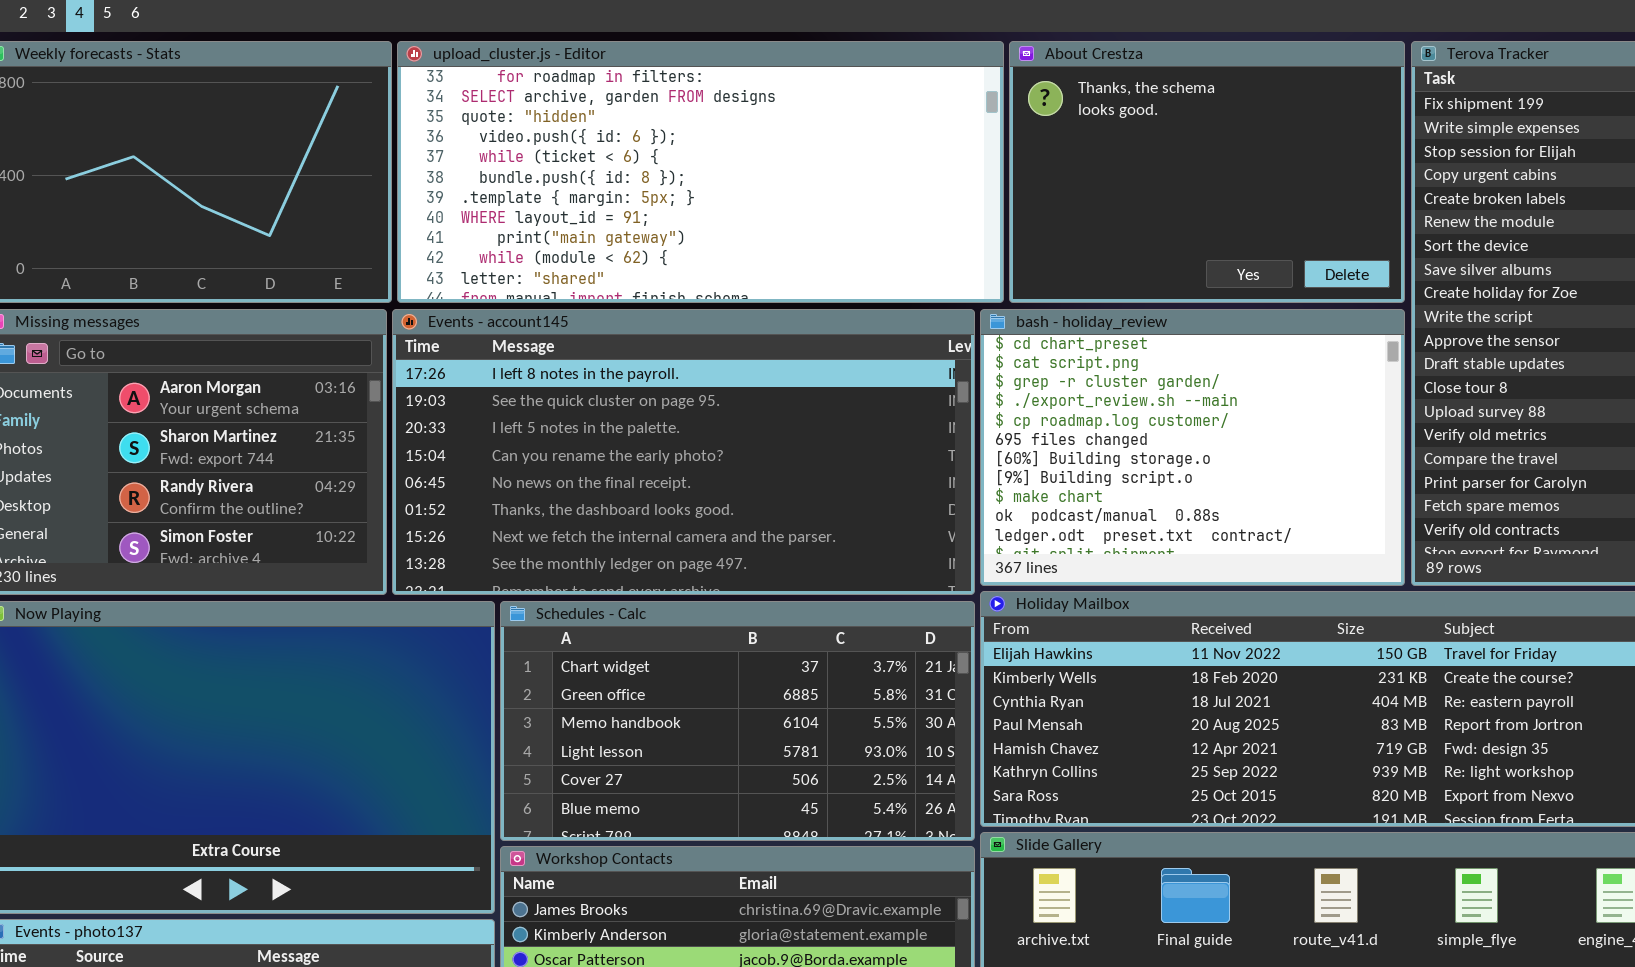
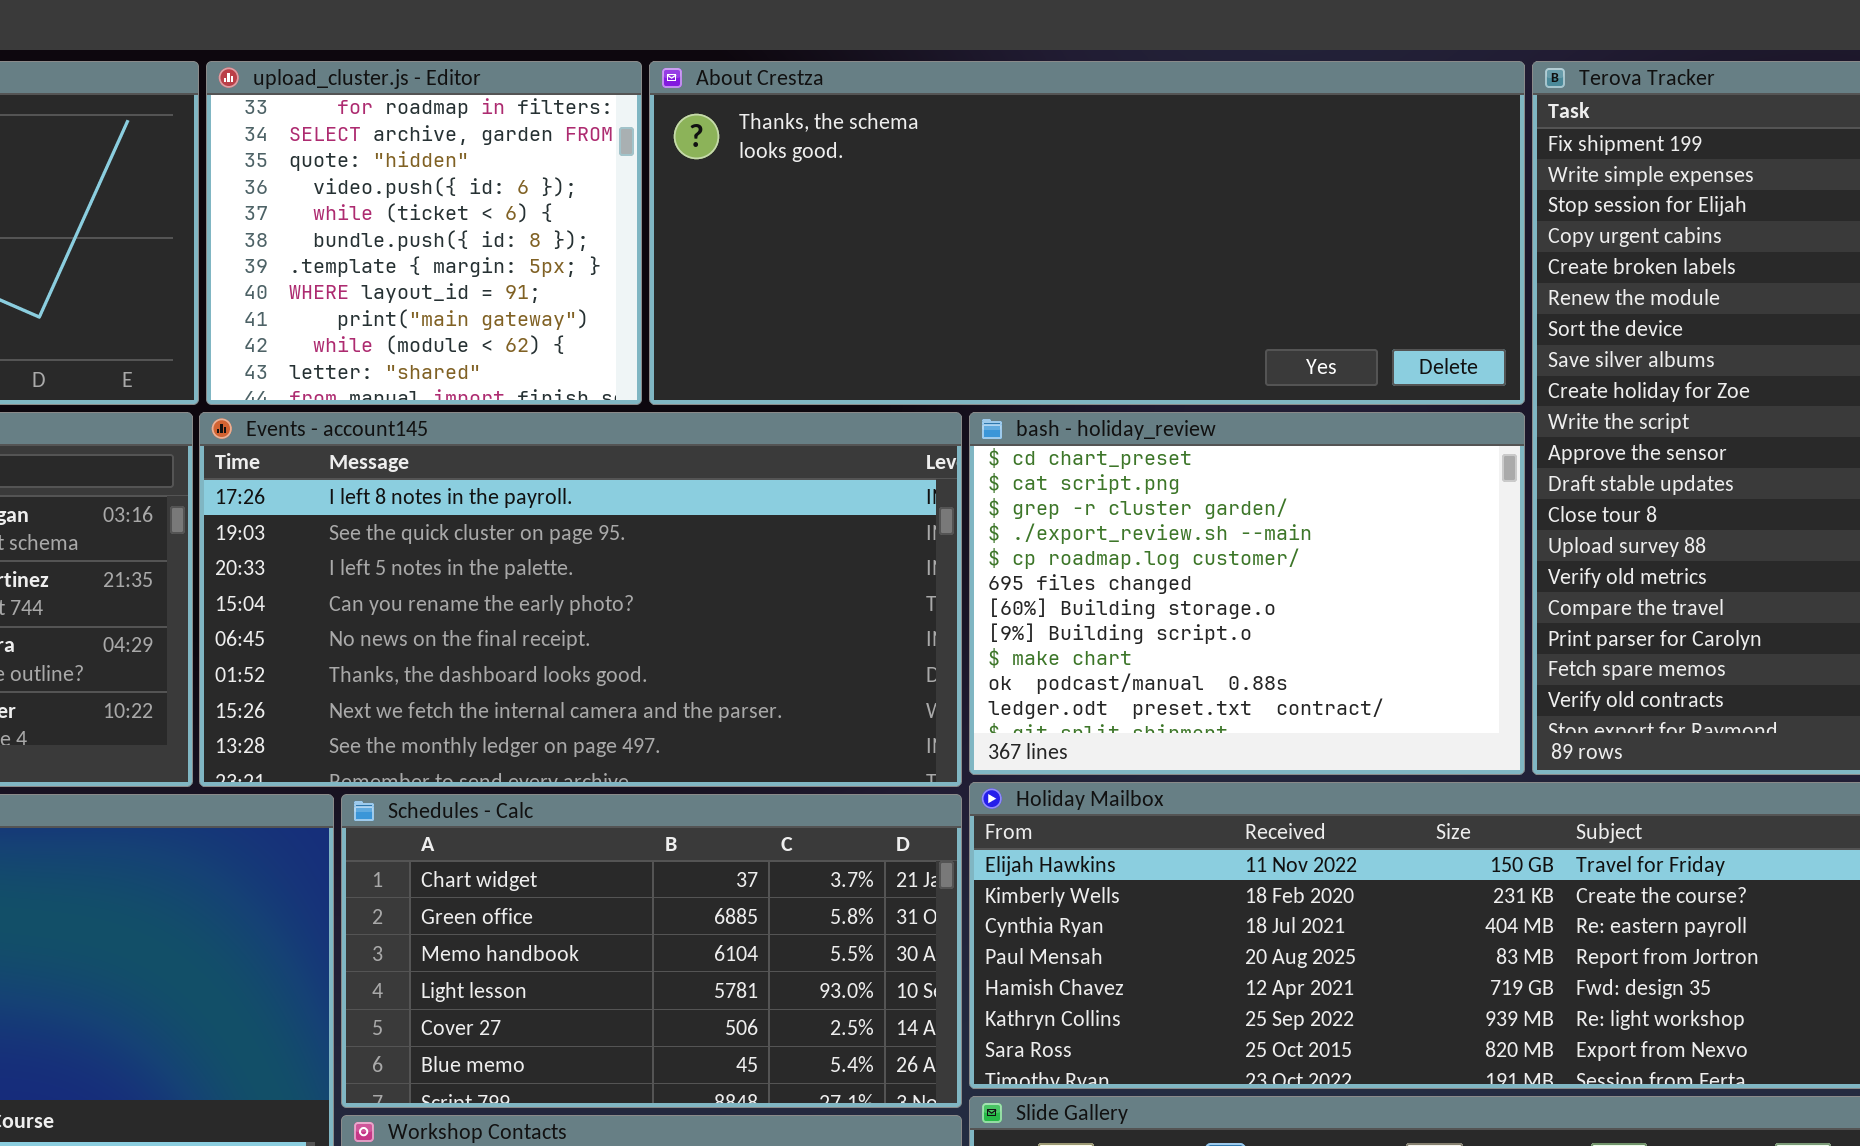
upload_cluster.js - Editor: [397,41,1004,303] -> [206,61,642,405], resized
About Crestza: [1009,41,1405,303] -> [649,61,1525,405], resized

